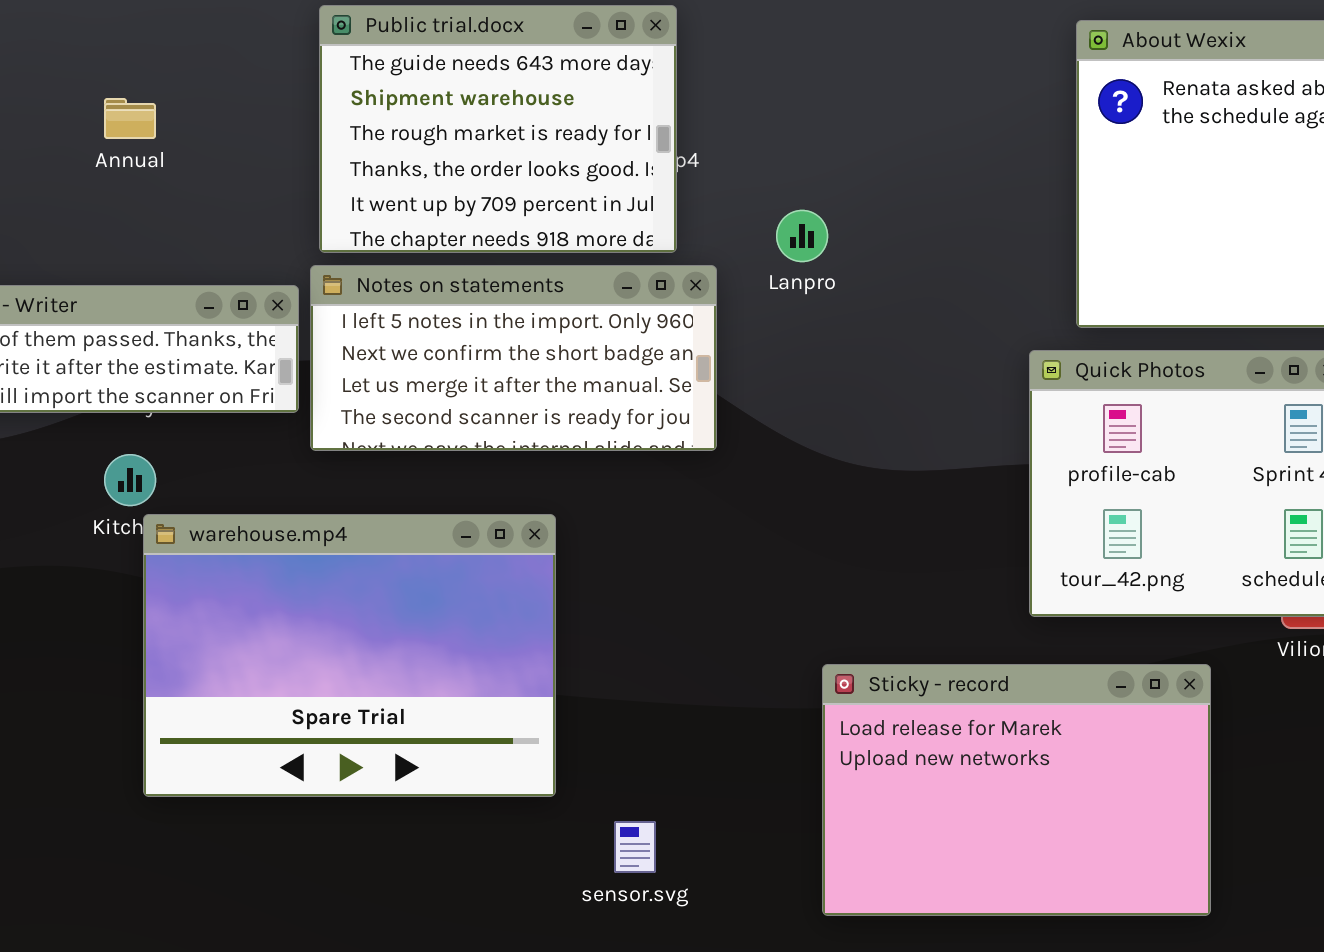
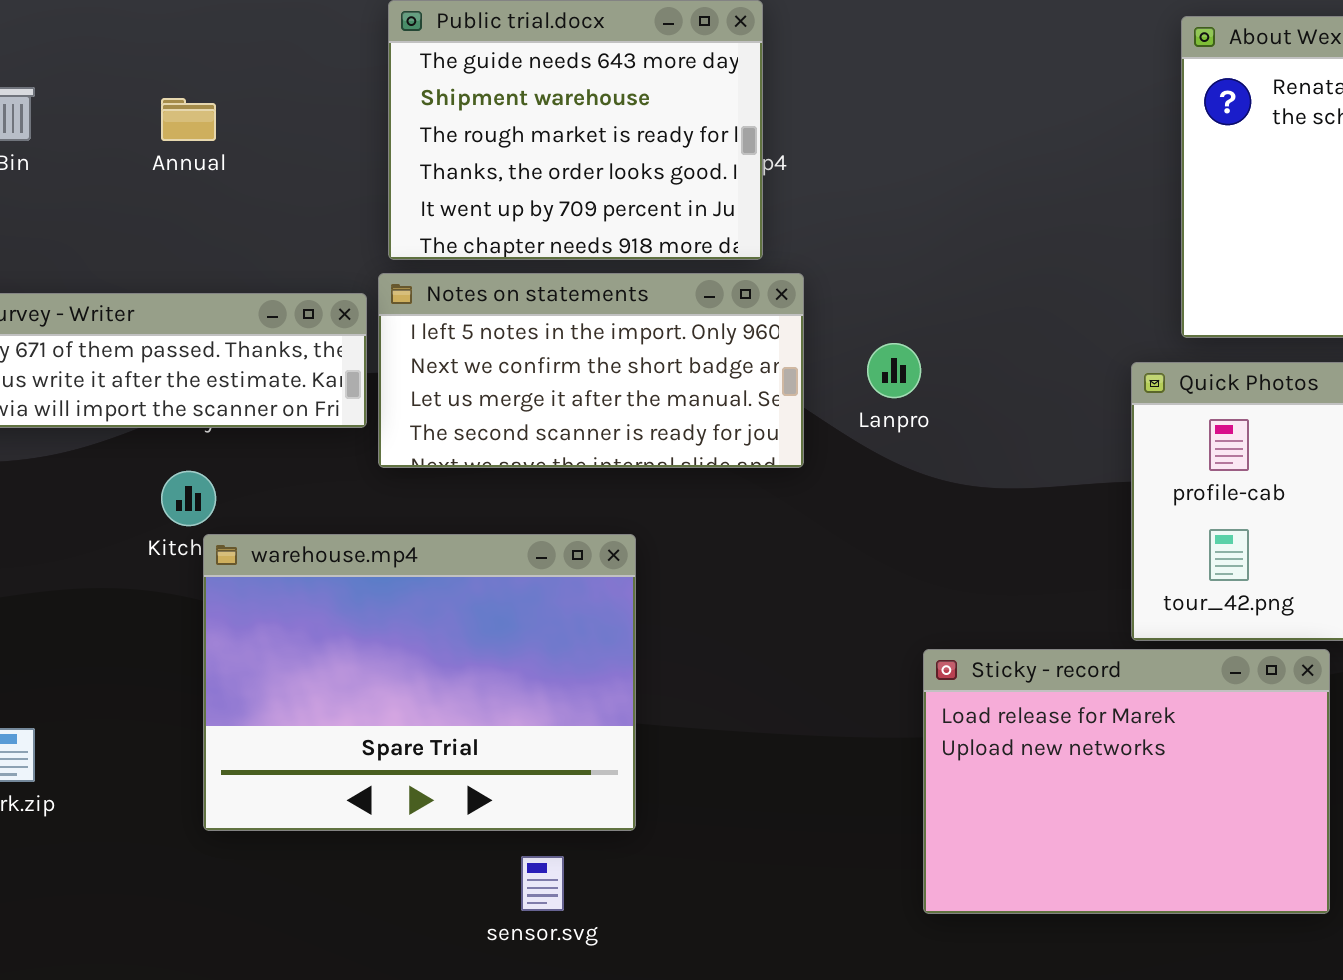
Lanpro: [776,210,828,262] -> [867,343,921,398], moved
Sticky - record: [822,664,1211,916] -> [923,649,1330,914], moved
sensor.svg: [614,821,656,873] -> [521,856,564,911], moved

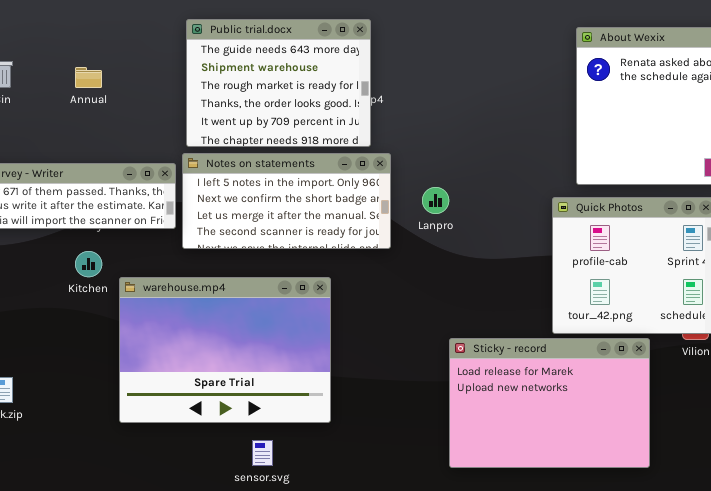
warehouse.mp4: [203,534,636,831] -> [119,277,331,423], moved

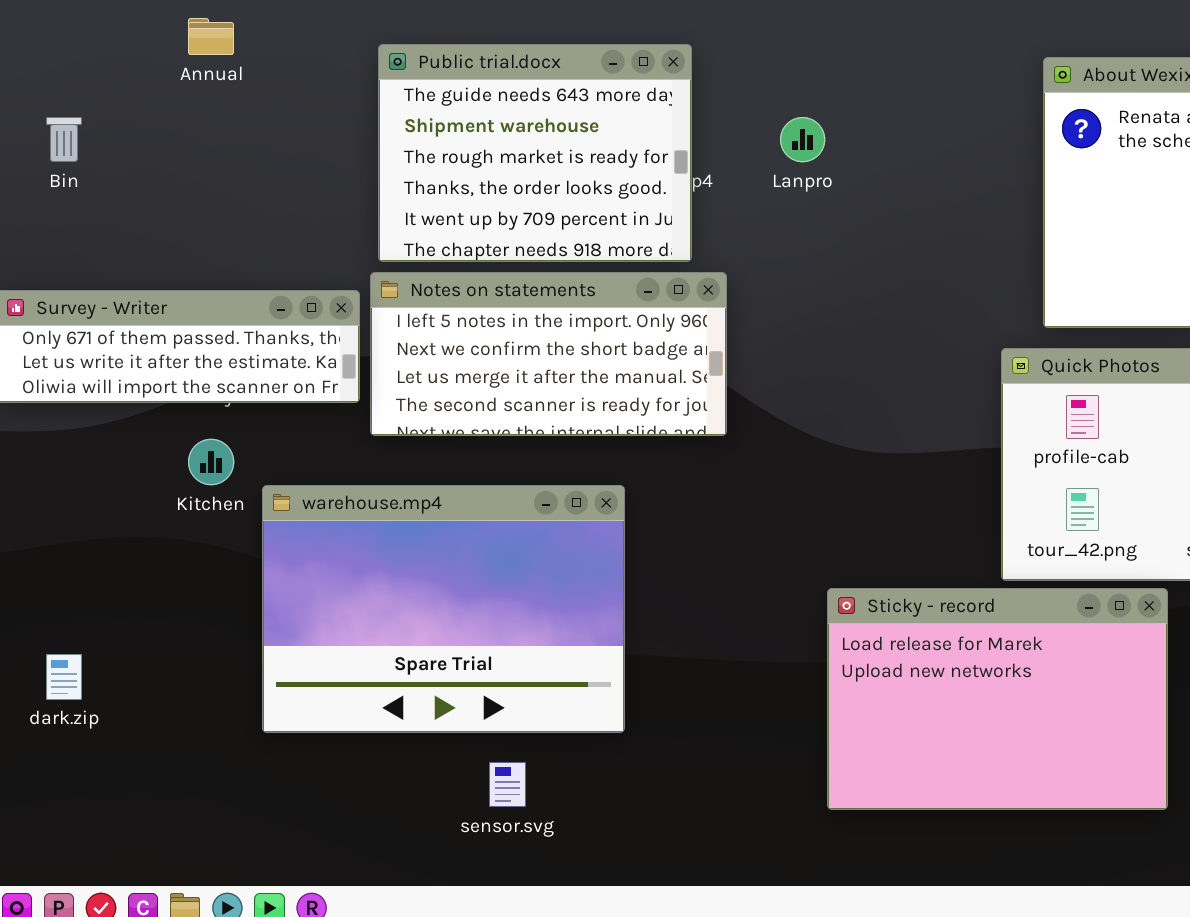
Annual: [75,67,102,88] -> [188,18,234,55], moved
Lanpro: [422,187,449,214] -> [780,117,825,162], moved

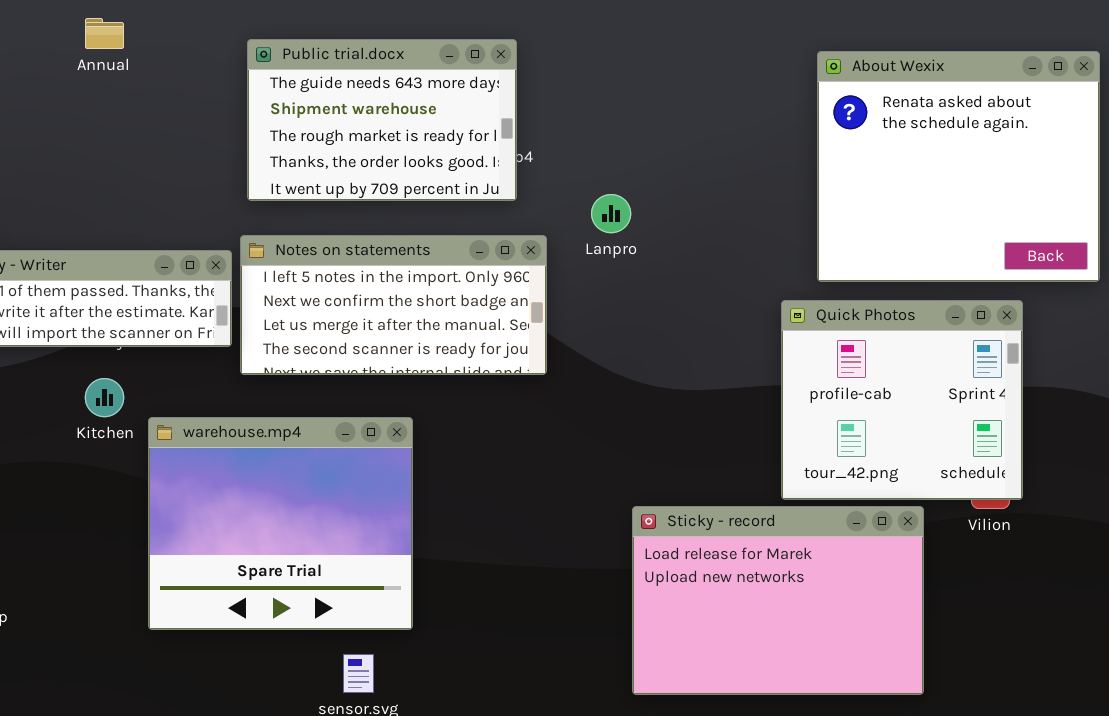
Public trial.docx: [378,44,692,262] -> [247,39,517,201], resized
Lanpro: [780,117,825,162] -> [591,194,631,233], moved
warehouse.mp4: [262,485,625,733] -> [148,417,413,630], resized

